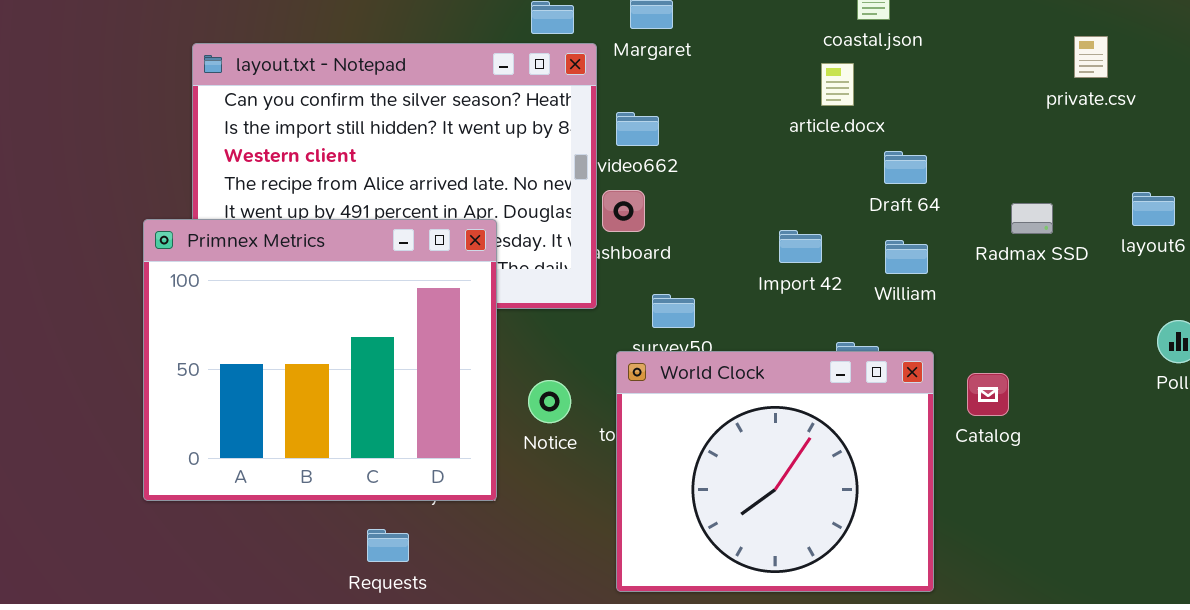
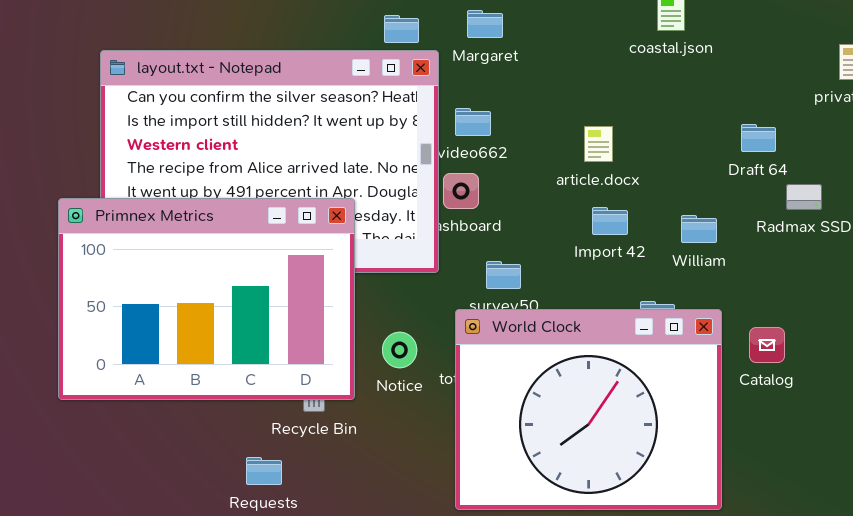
article.docx: [821,63,854,106] -> [584,126,613,162], moved
Draft 64: [884,151,927,184] -> [741,124,776,152], moved
Primnex Metrics: [143,219,497,501] -> [58,198,355,400], resized

